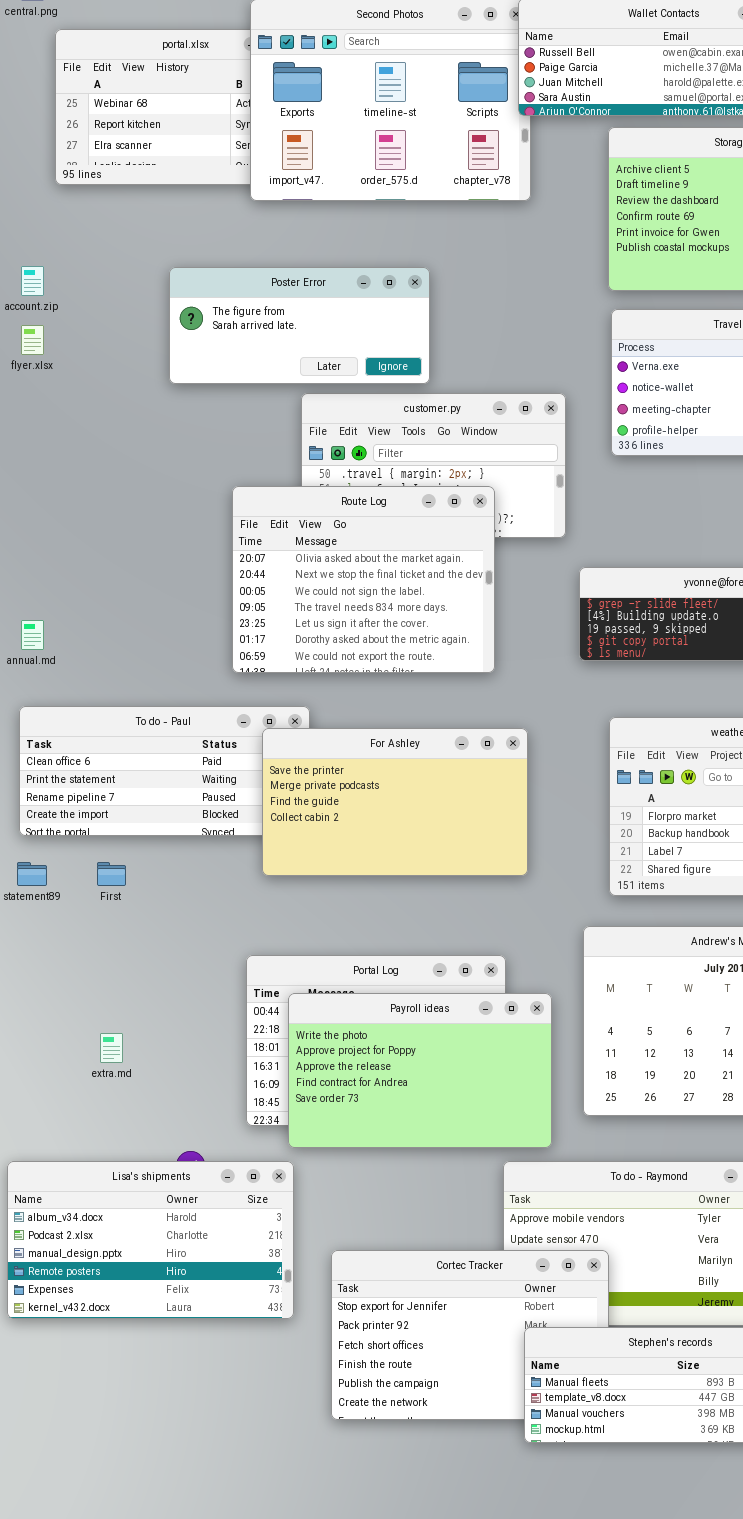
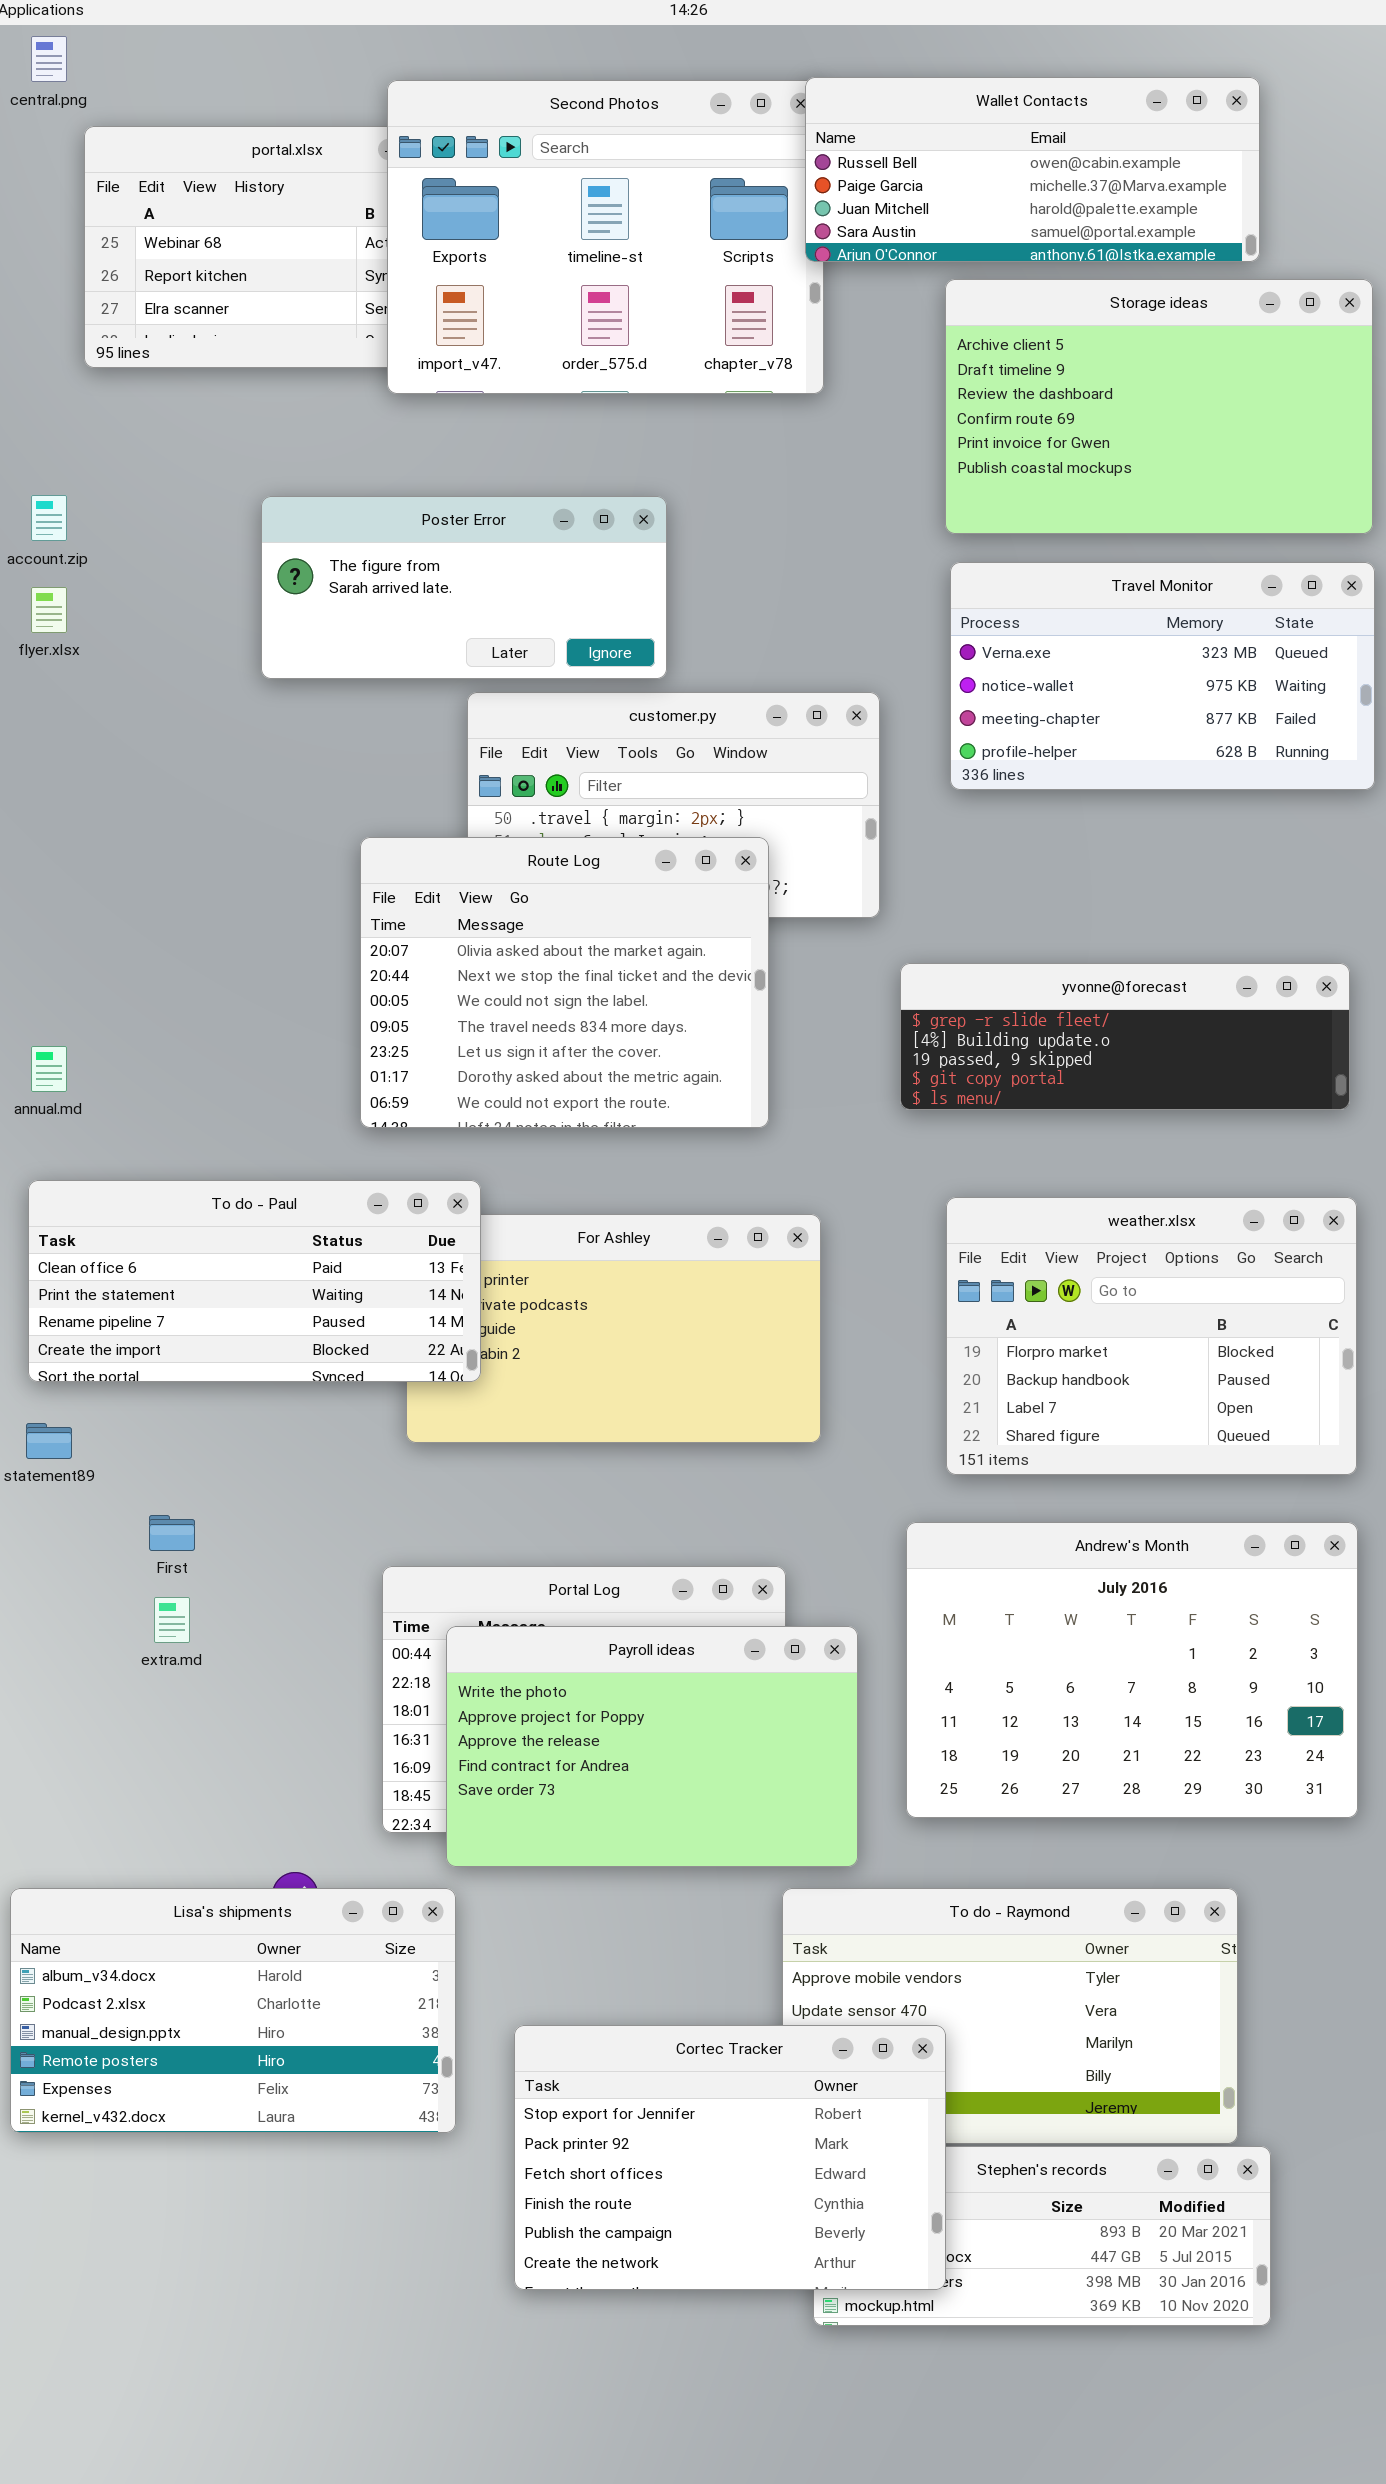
To do - Paul: [19,706,310,836] -> [28,1180,481,1382], raised
First: [97,862,126,886] -> [149,1515,195,1551], moved
extra.md: [100,1033,123,1063] -> [154,1597,190,1643], moved
Cortec Tracker: [331,1250,609,1420] -> [514,2025,946,2290], raised

